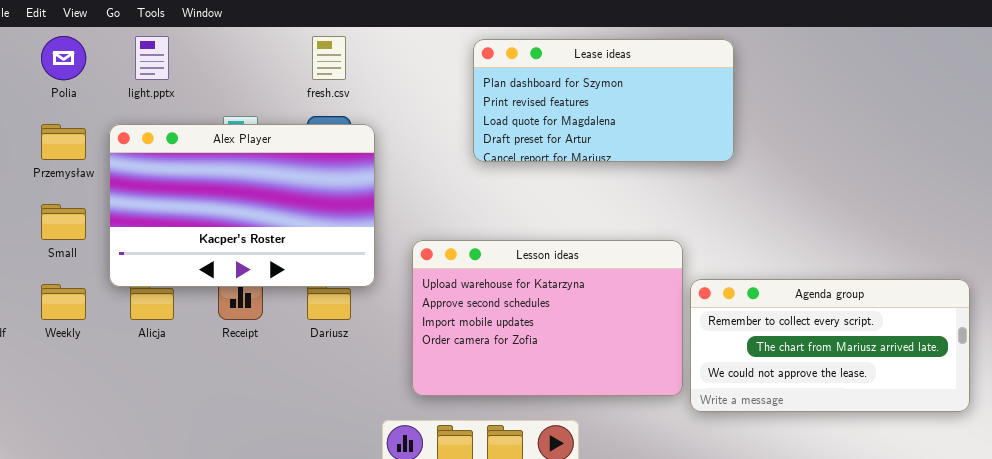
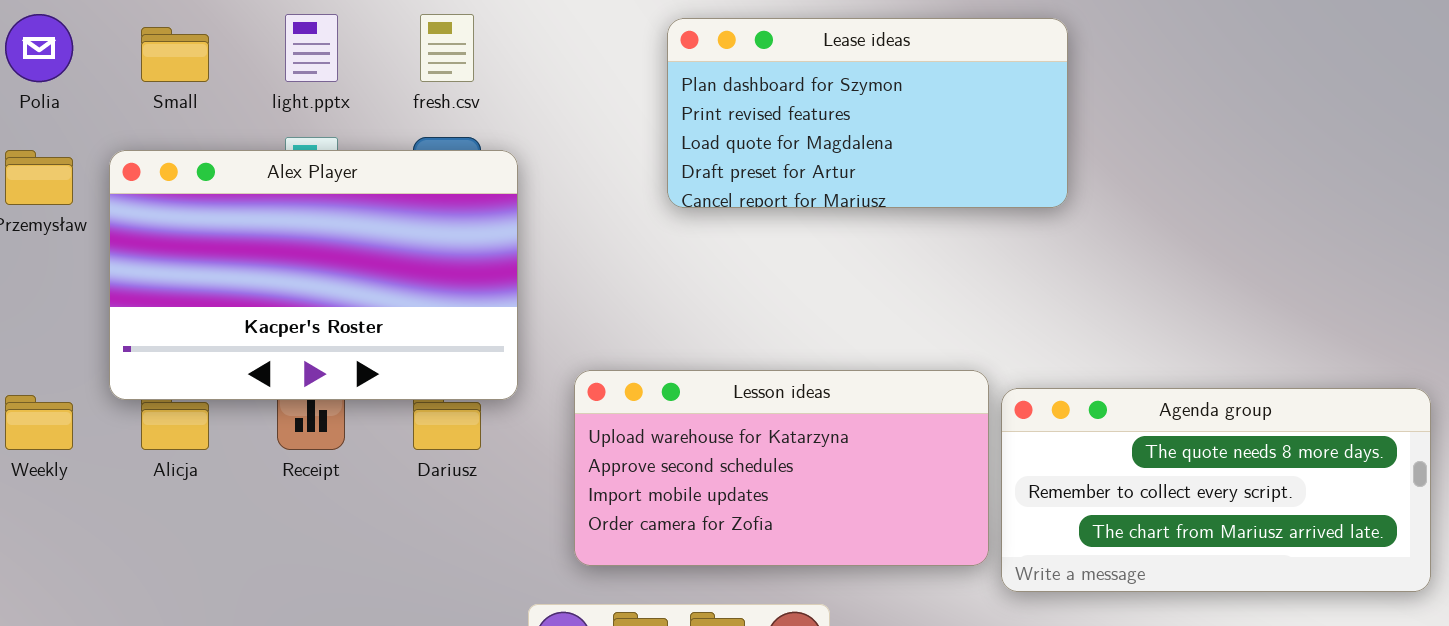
light.pptx: [135,36,169,80] -> [285,14,338,82], moved
Small: [41,204,86,240] -> [141,27,209,82], moved
Lesson ideas: [412,240,683,396] -> [574,370,989,566], resized
Agenda group: [690,279,970,412] -> [1001,388,1431,592], scrolled up 1 row

